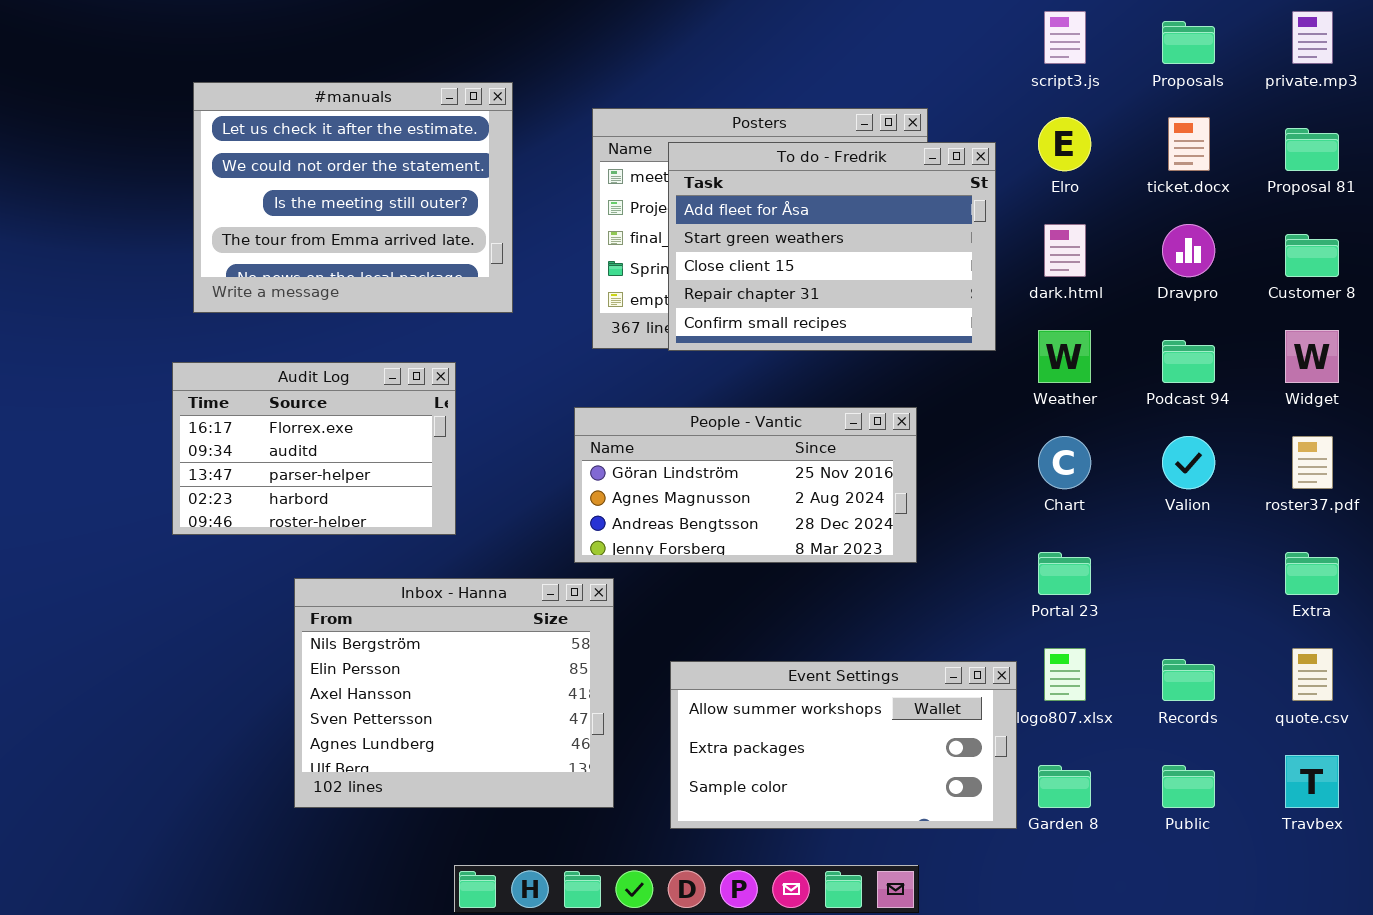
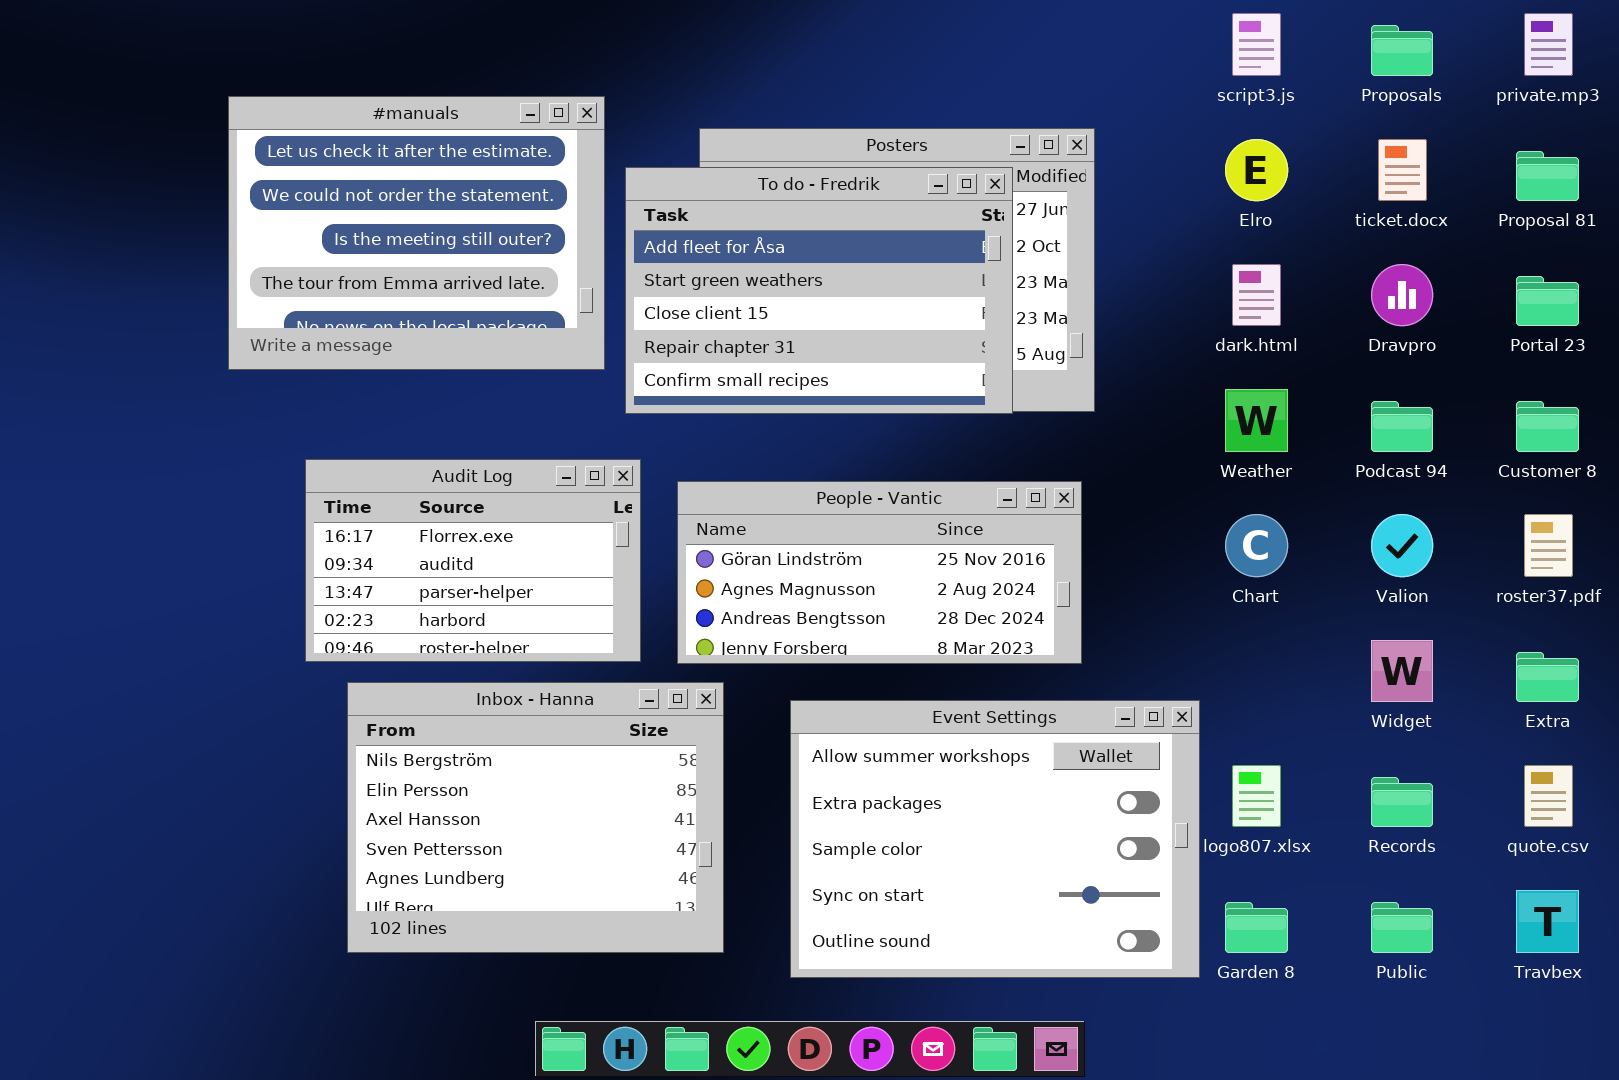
To do - Fredrik: [668,142,996,351] -> [625,167,1013,414], moved
Customer 8: [1285,234,1339,277] -> [1516,401,1579,452], moved
Widget: [1285,330,1339,383] -> [1371,640,1433,702], moved
Audit Log: [172,362,456,535] -> [305,459,641,662], moved
Portal 23: [1038,552,1091,595] -> [1516,276,1579,326], moved
Event Settings: [670,661,1017,829] -> [790,700,1200,978], resized

